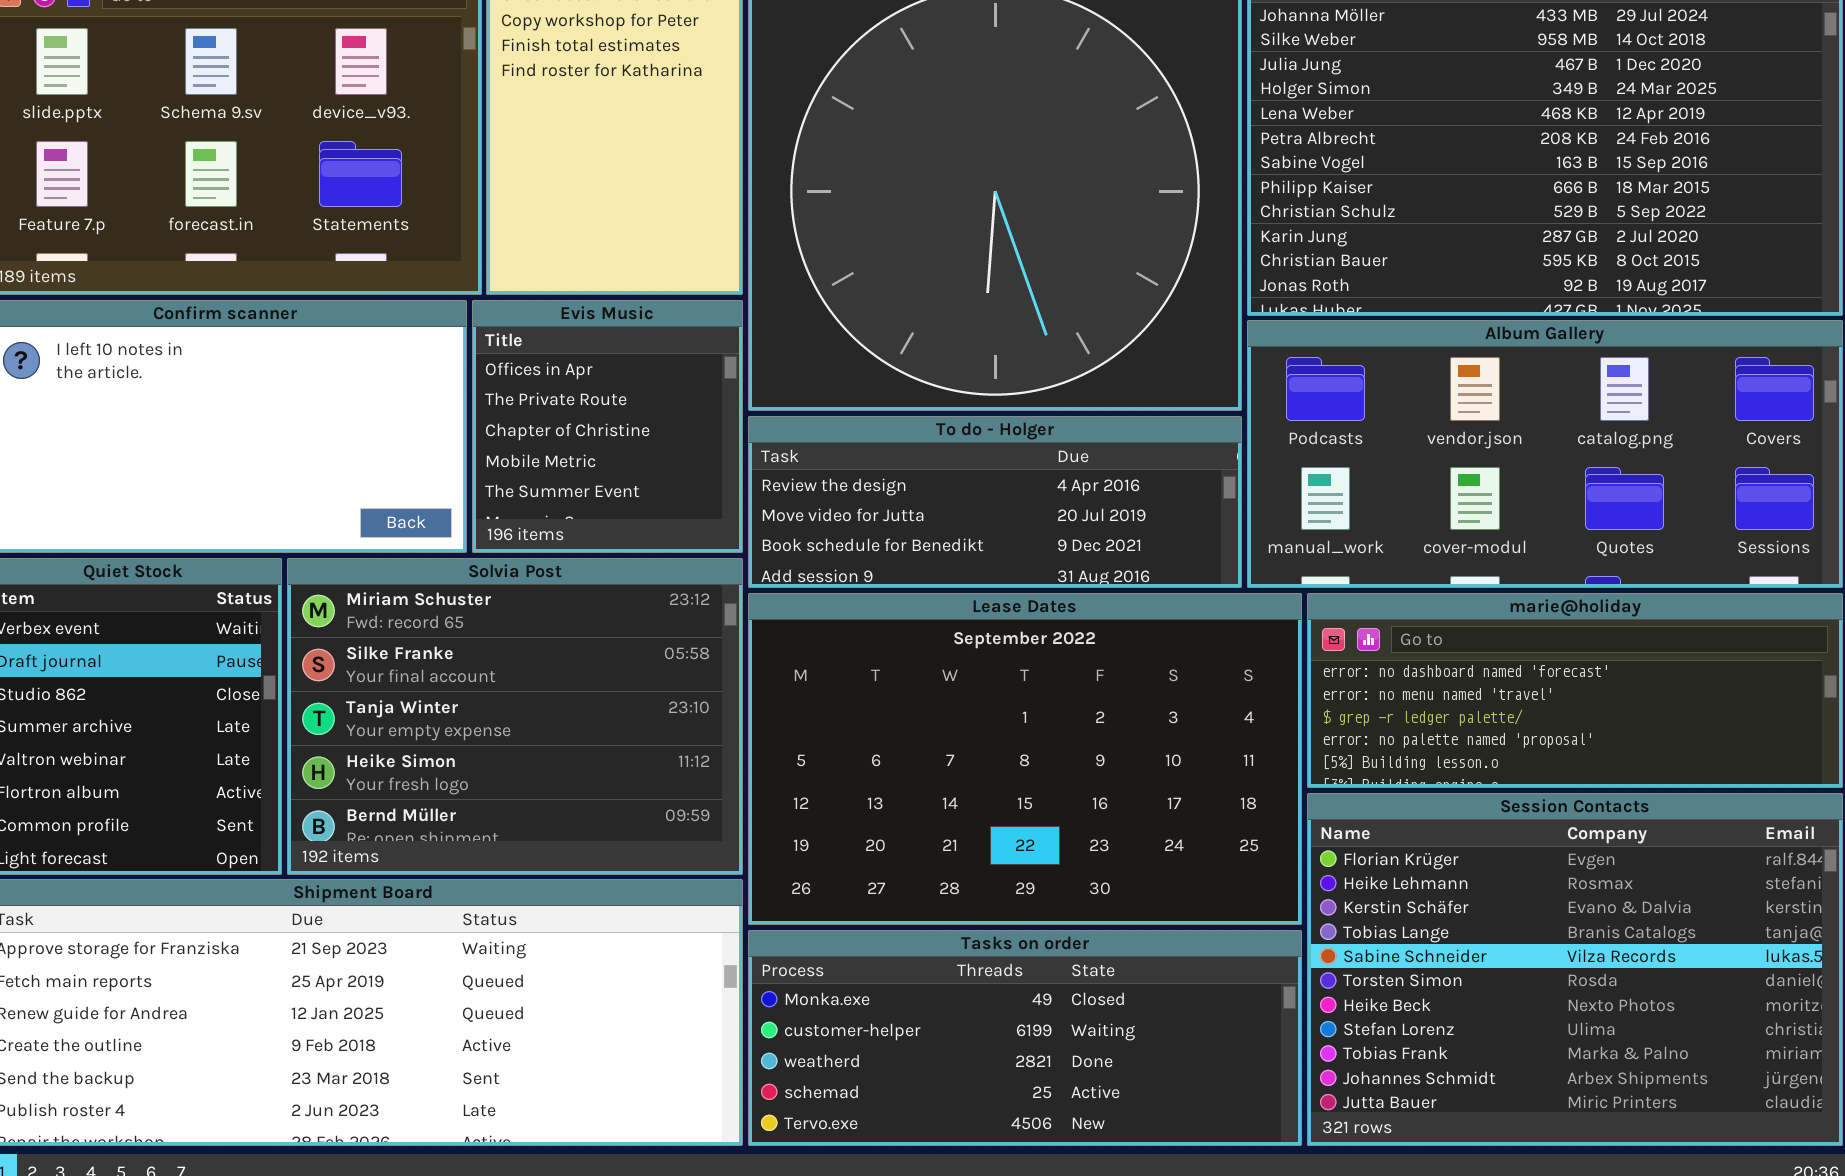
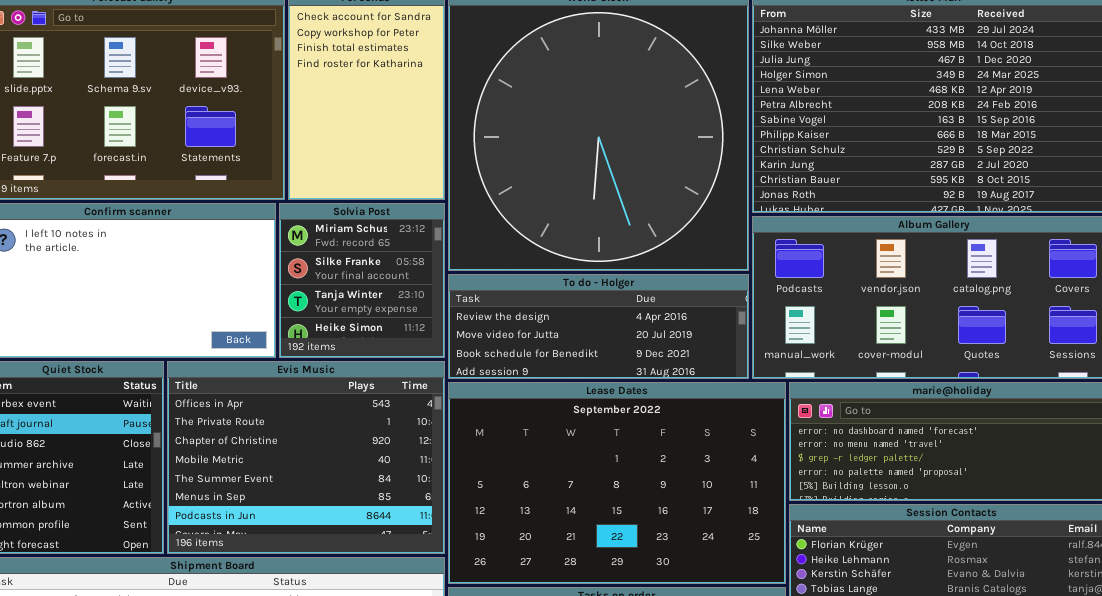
Evis Music: [472,300,743,553] -> [167,361,445,554], moved, resized
Solvia Post: [287,558,743,875] -> [279,203,445,358], moved, resized

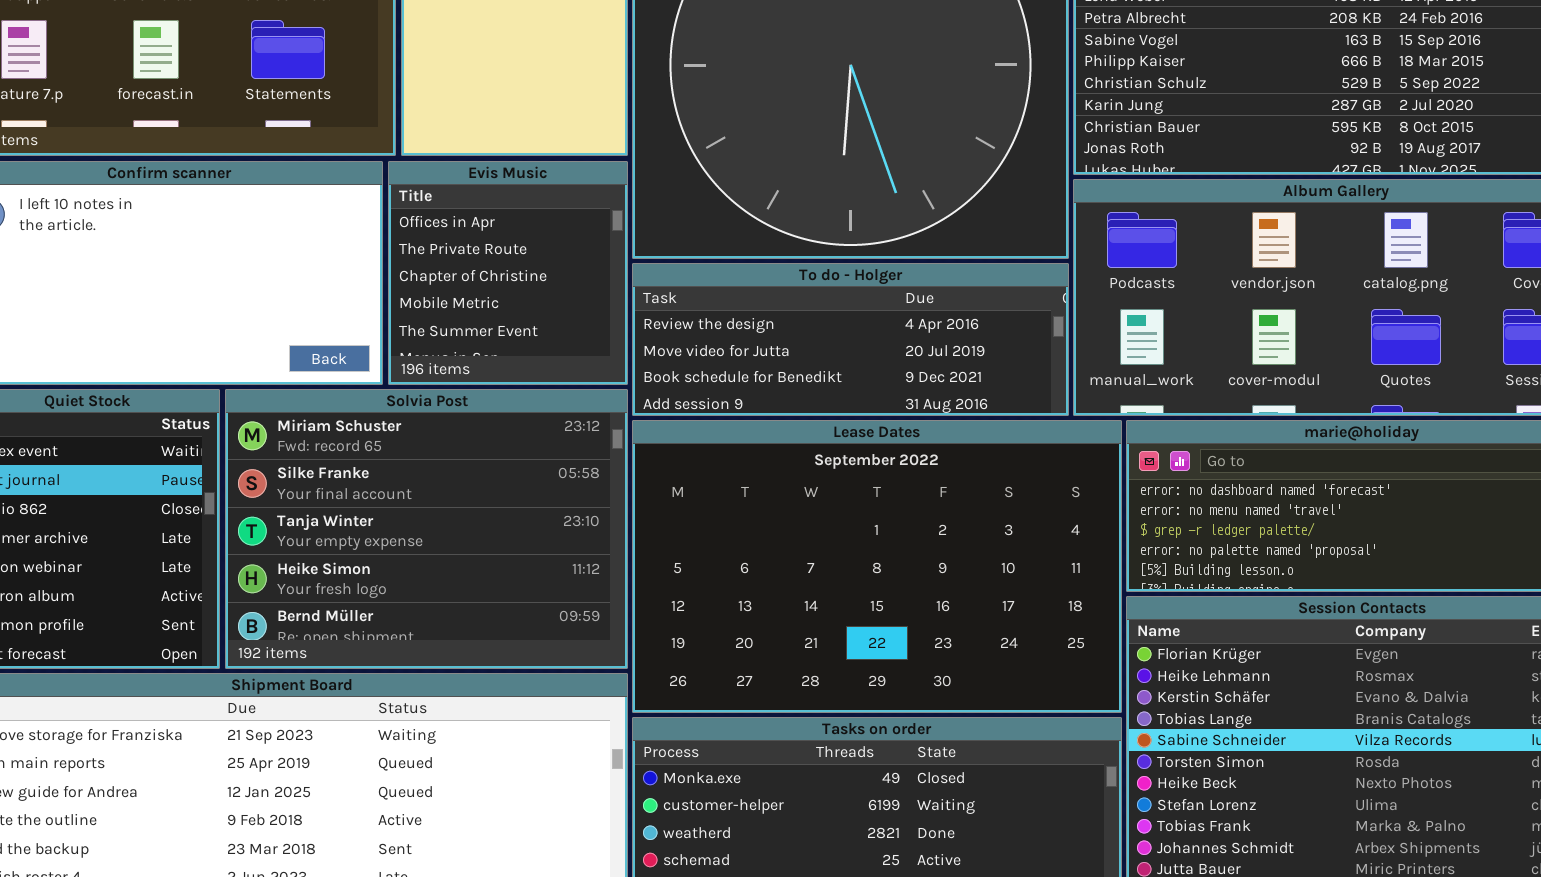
Solvia Post: [279,203,445,358] -> [225,389,628,669], moved, resized
Evis Music: [167,361,445,554] -> [388,161,628,385], moved, resized

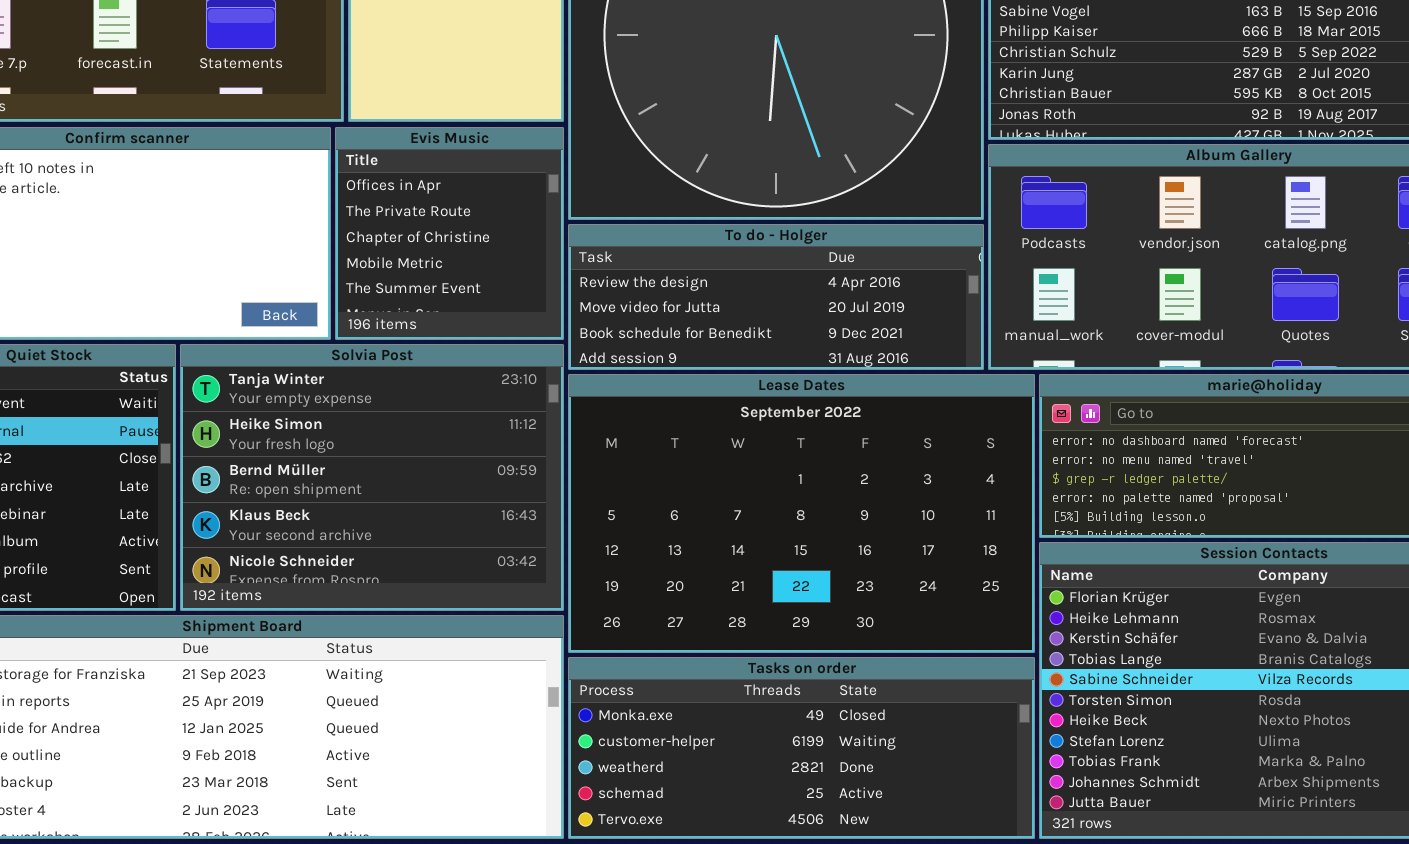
Solvia Post: [225,389,628,669] -> [180,344,564,611], scrolled down 2 rows

